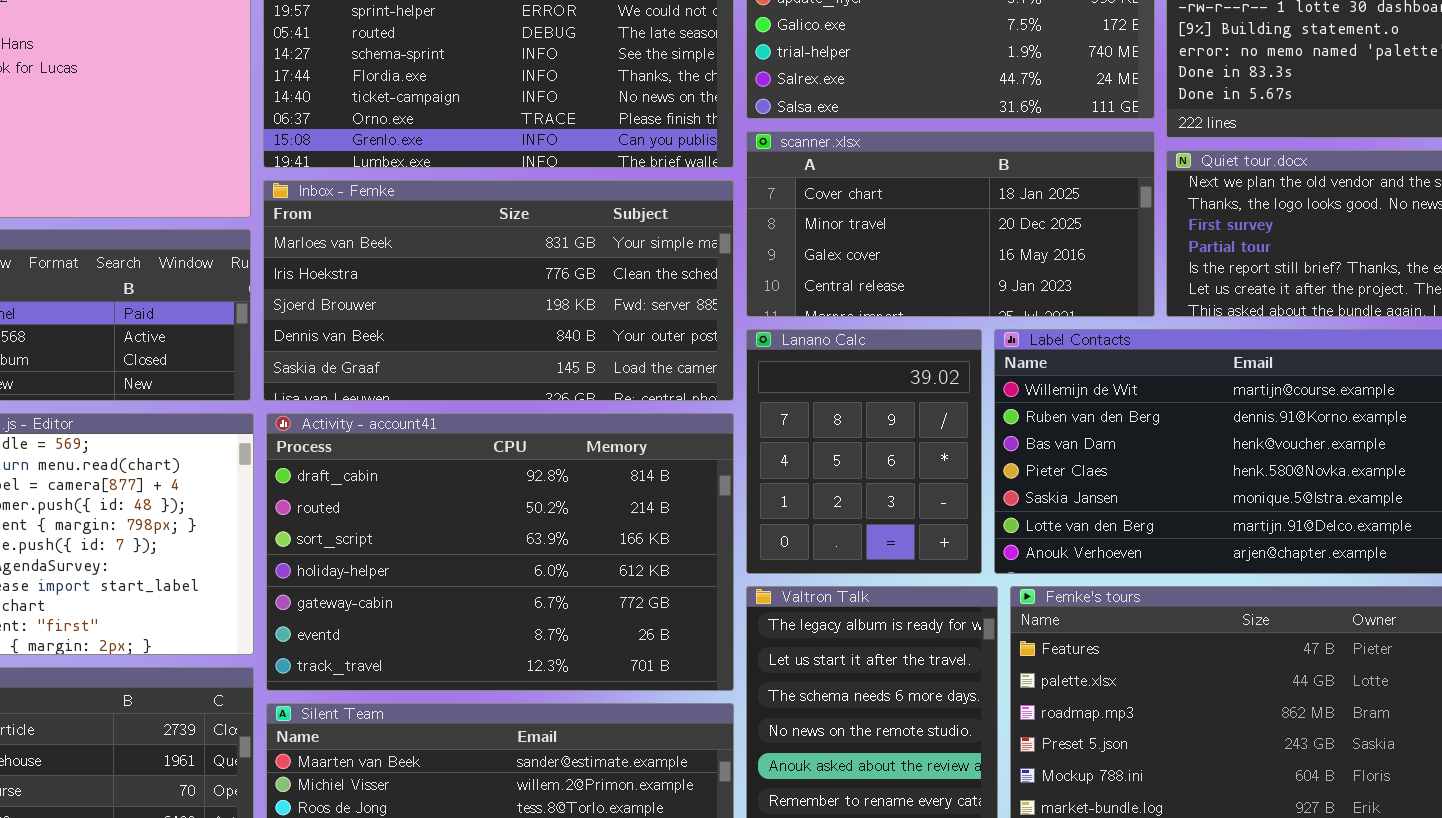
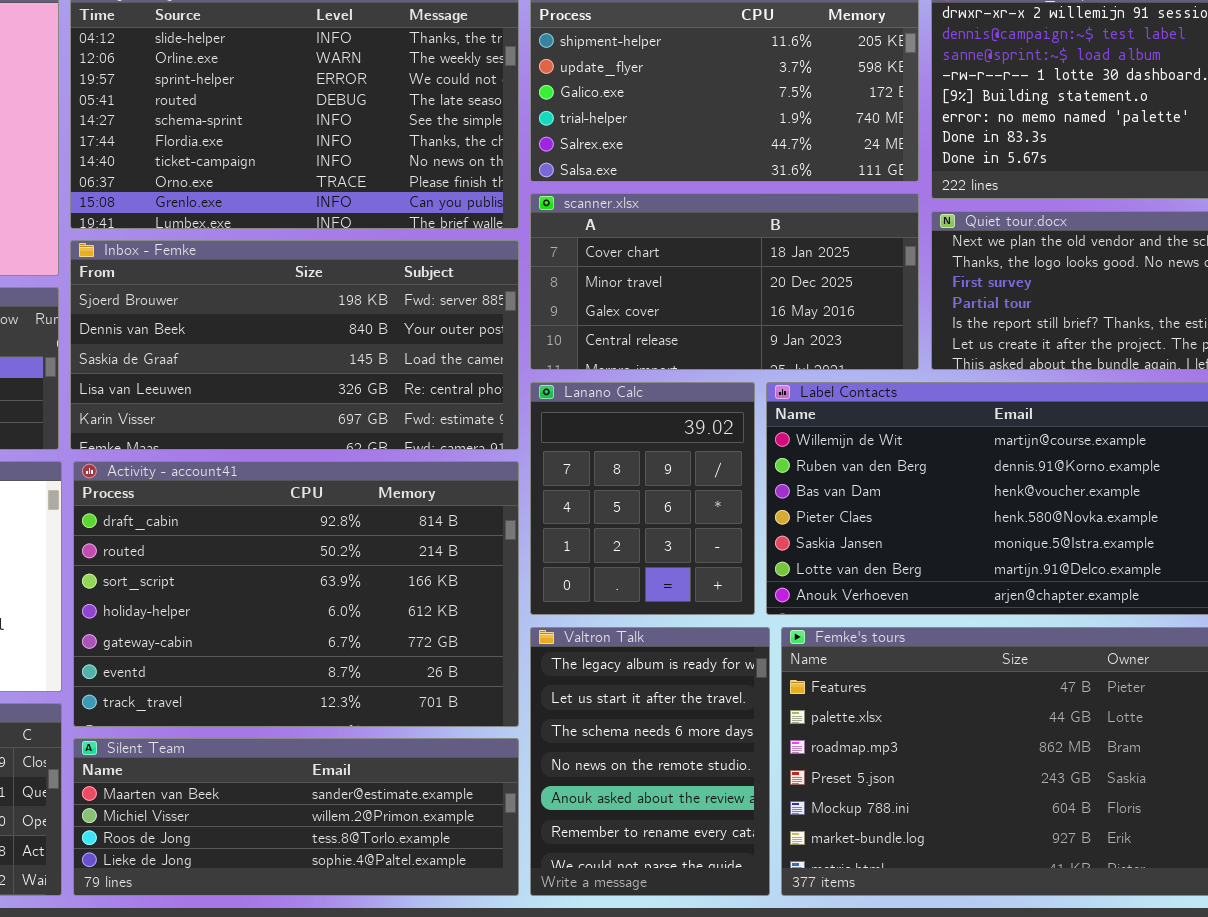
Inbox - Femke: [263,180,734,401] -> [70,240,519,450], scrolled down 2 rows

